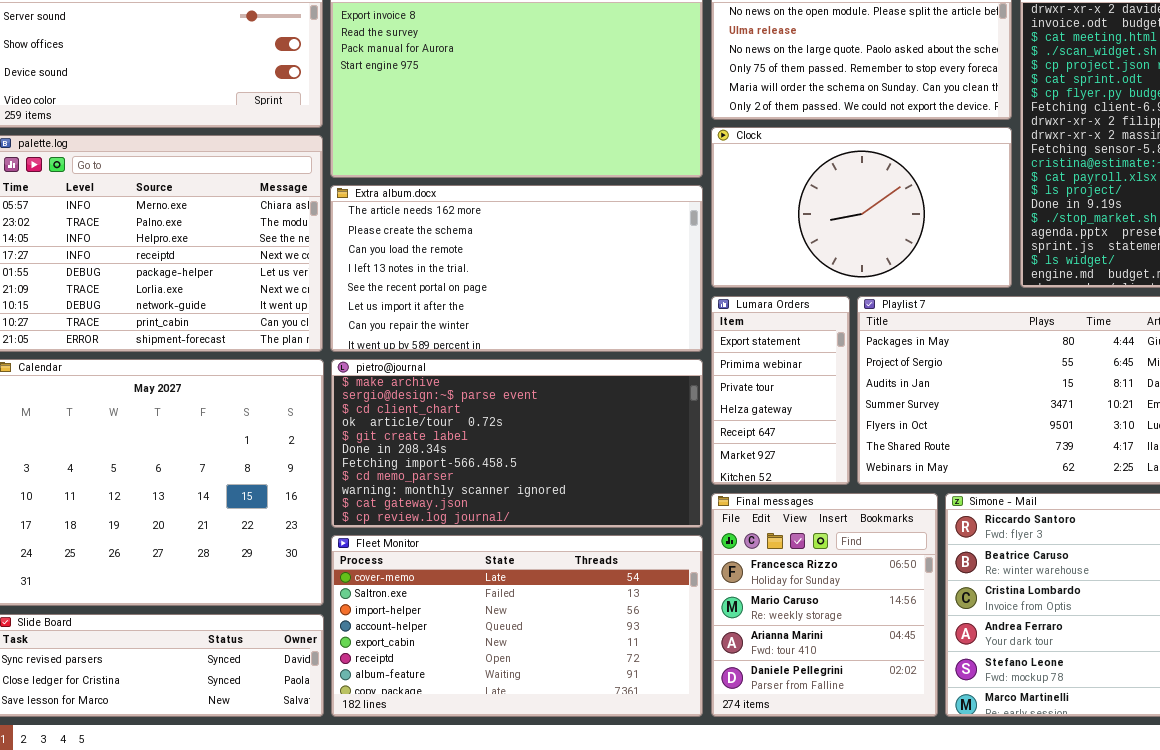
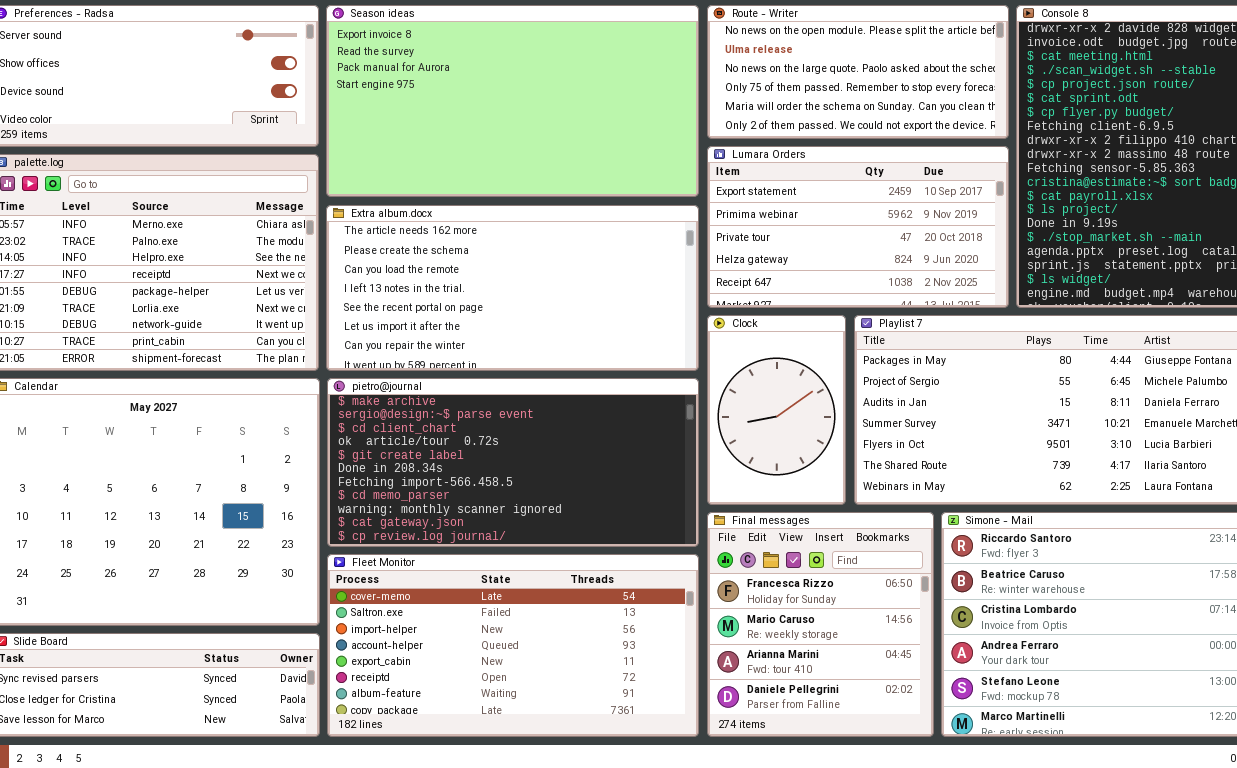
Clock: [711,127,1012,288] -> [707,315,846,505], moved, resized
Lumara Orders: [711,296,850,485] -> [707,146,1009,308], moved, resized

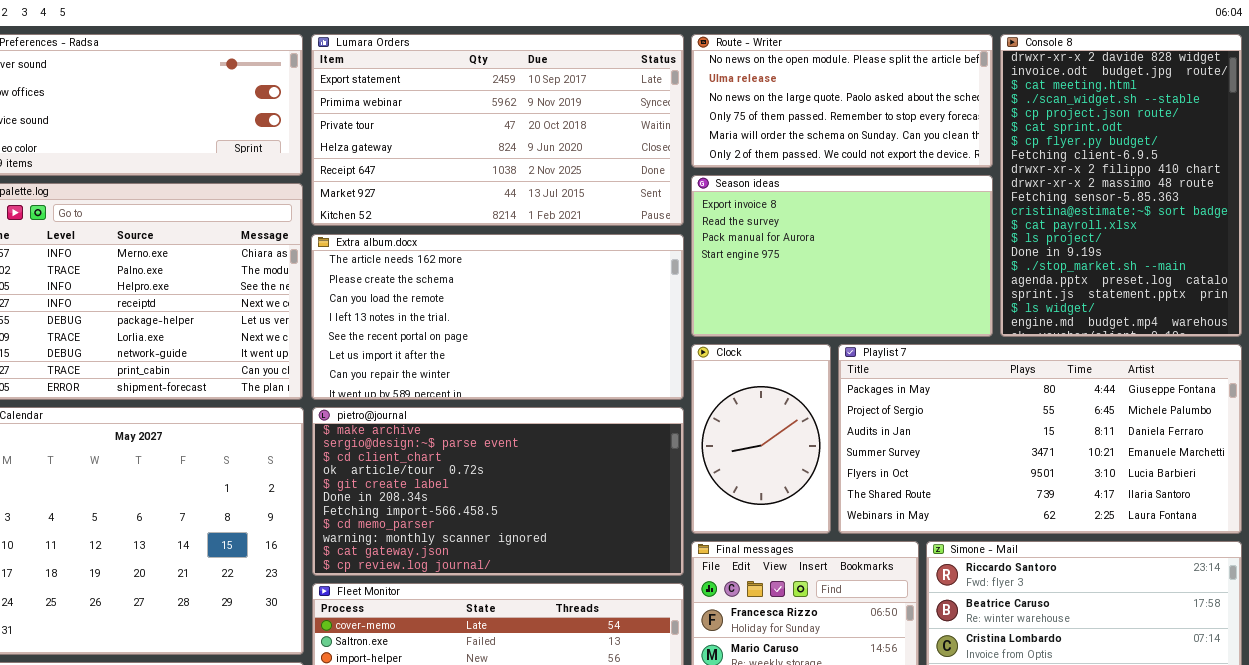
Season ideas: [326,5,699,197] -> [691,175,993,337], moved, resized
Lumara Orders: [707,146,1009,308] -> [311,34,684,226], moved, resized

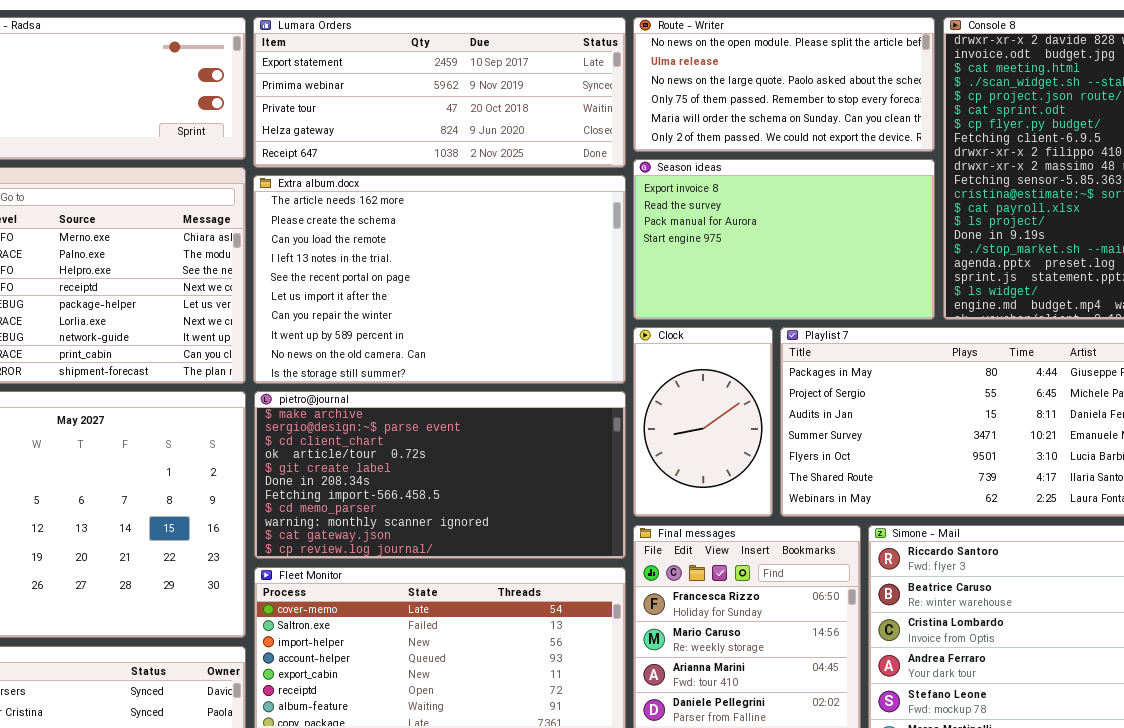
Lumara Orders: [311,34,684,226] -> [253,17,626,168], resized
Extra album.docx: [311,234,684,400] -> [253,175,626,384], resized

